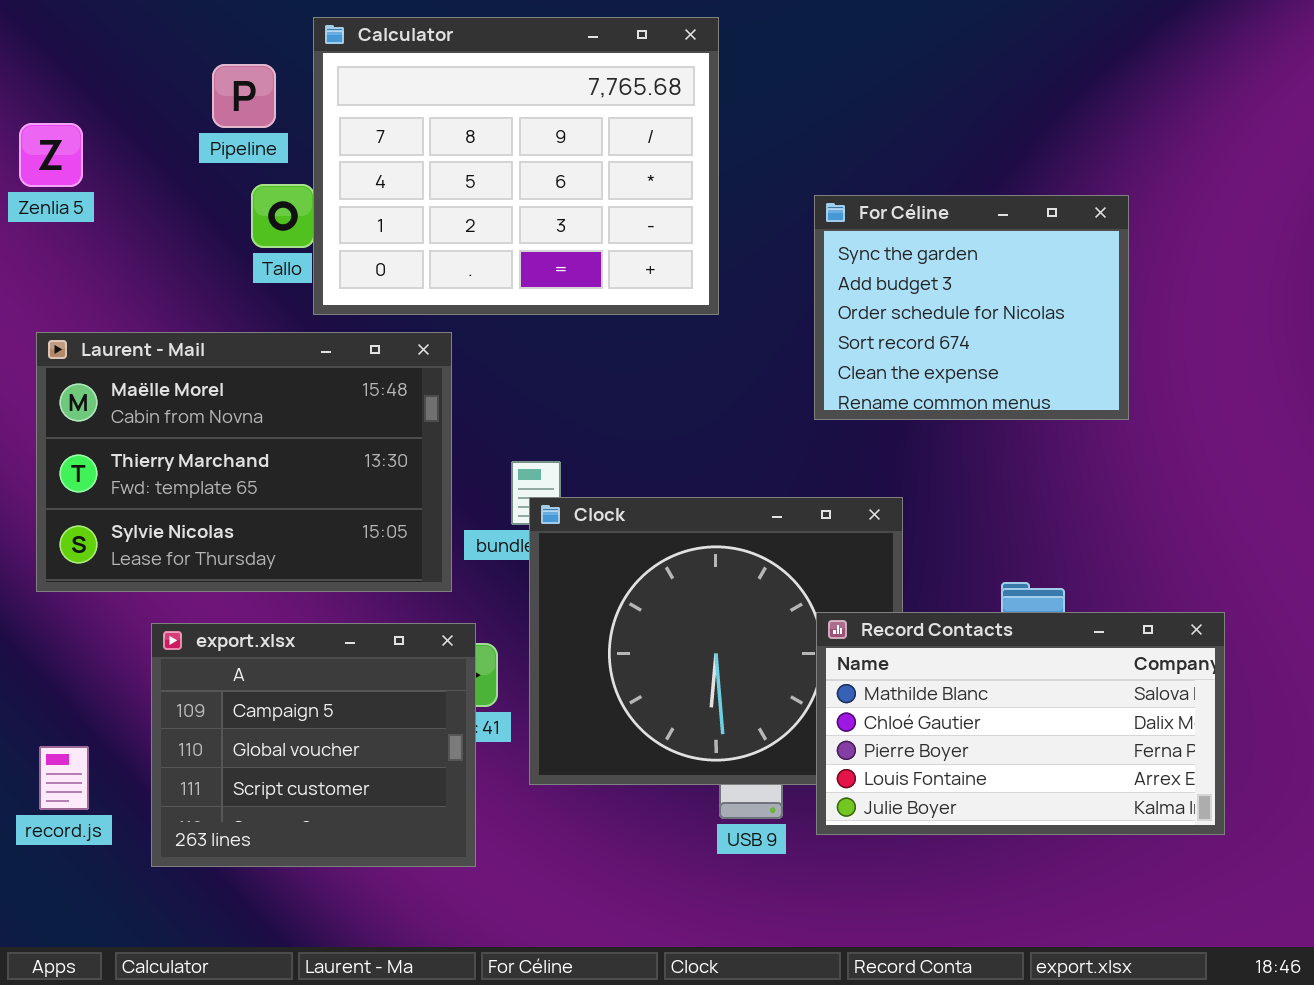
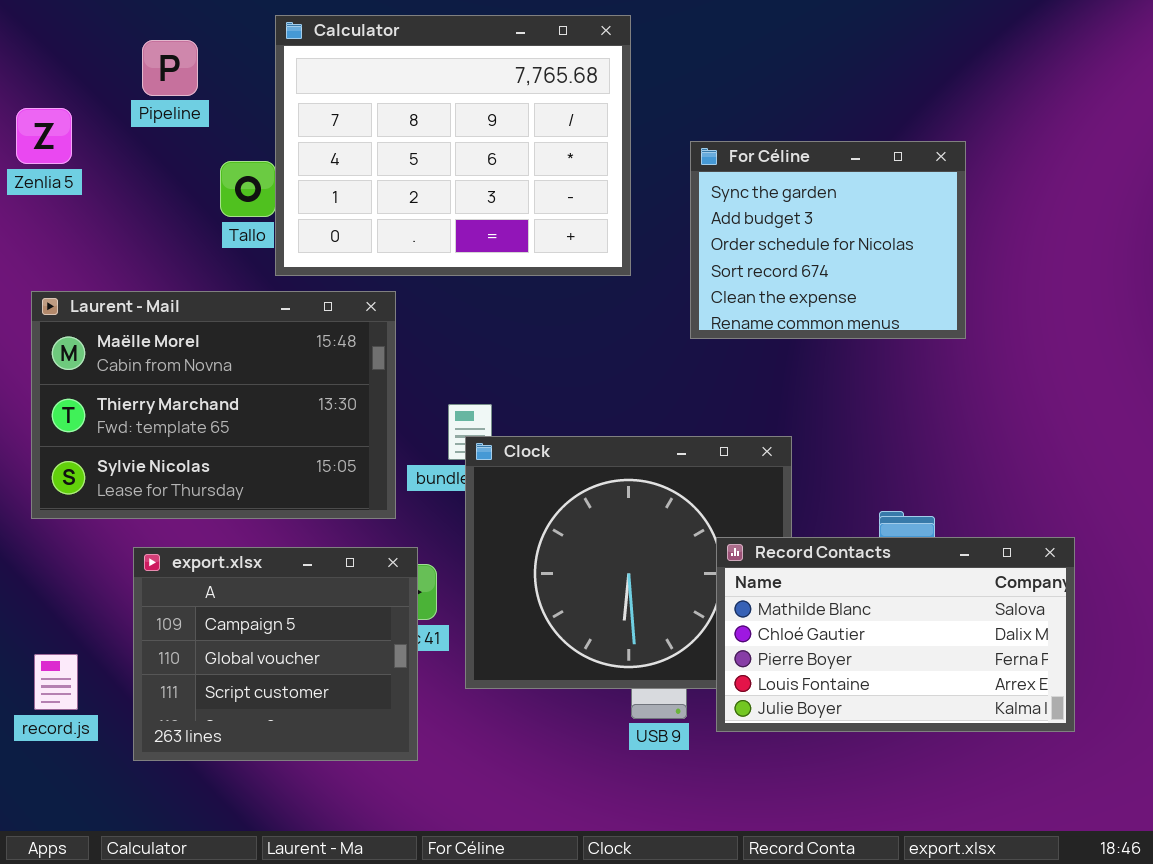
Pipeline: [212,64,276,128] -> [142,40,198,96], moved
For Céline: [814,195,1129,420] -> [690,141,966,339], moved

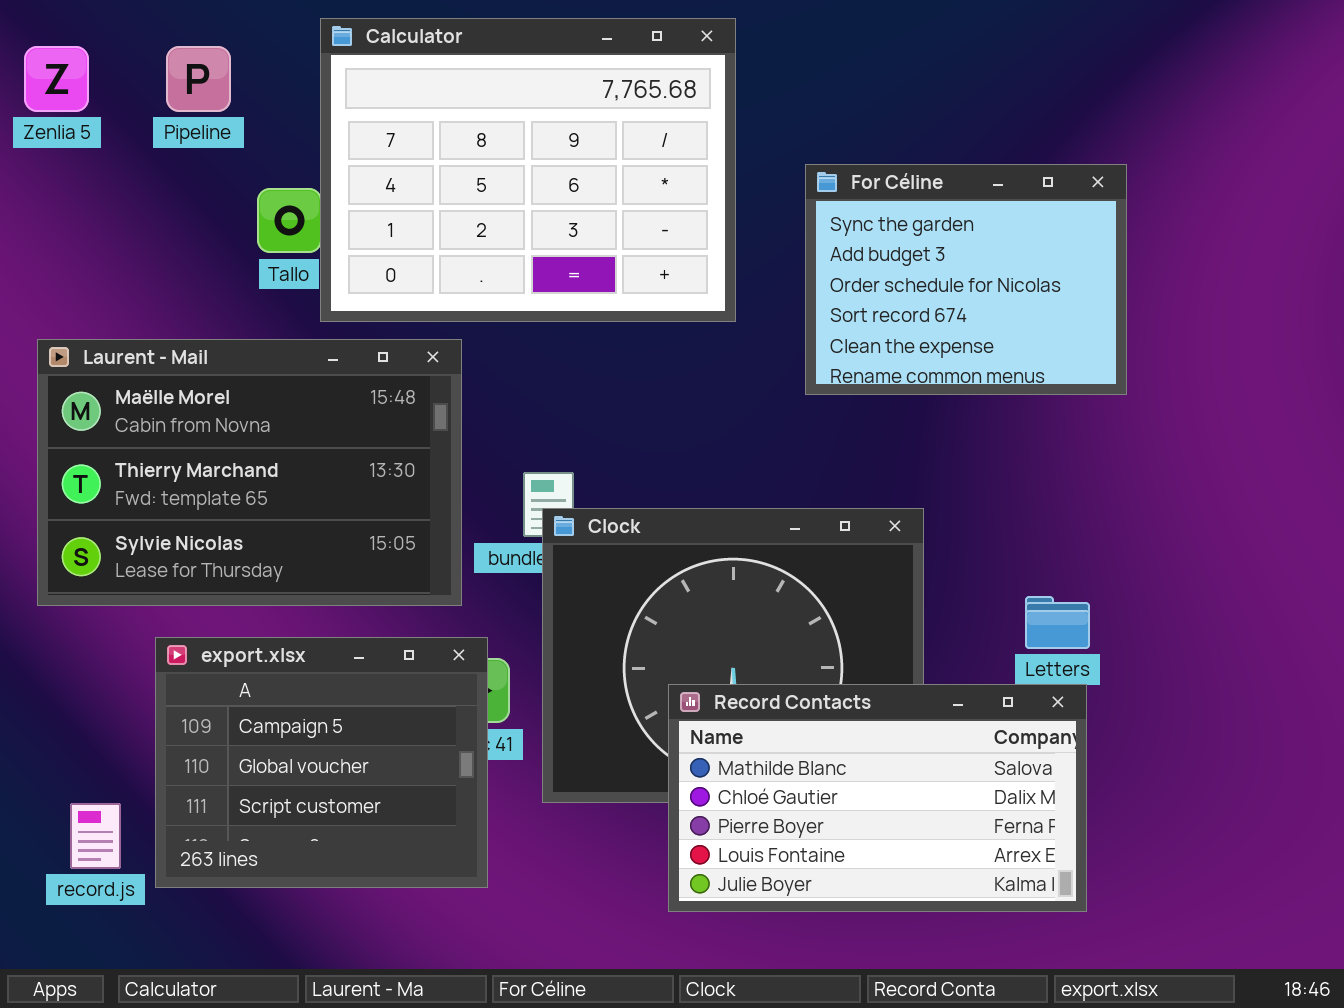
Zenlia 5: [16,108,72,164] -> [24,46,89,112], moved
Record Contacts: [716,537,1075,732] -> [668,684,1087,912], moved
record.js: [34,654,78,710] -> [70,803,121,869], moved

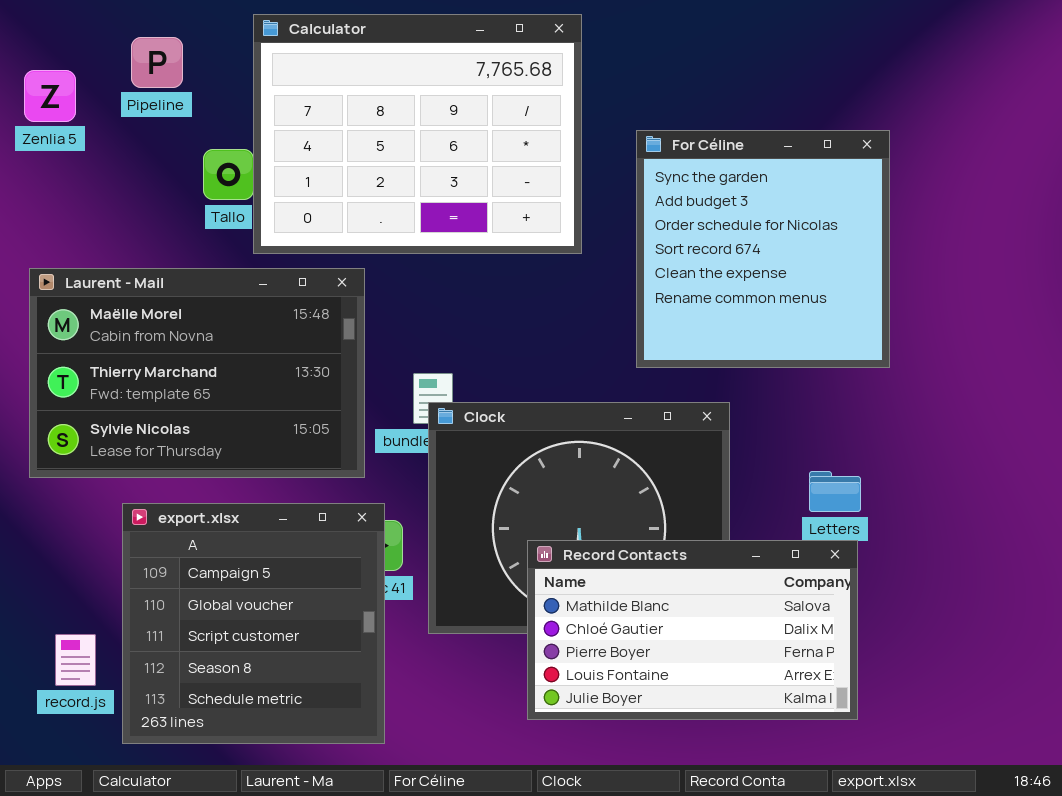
Zenlia 5: [24,46,89,112] -> [24,70,76,122], moved
For Céline: [805,164,1127,395] -> [636,130,890,368], resized
export.xlsx: [155,637,488,888] -> [122,503,385,744], resized

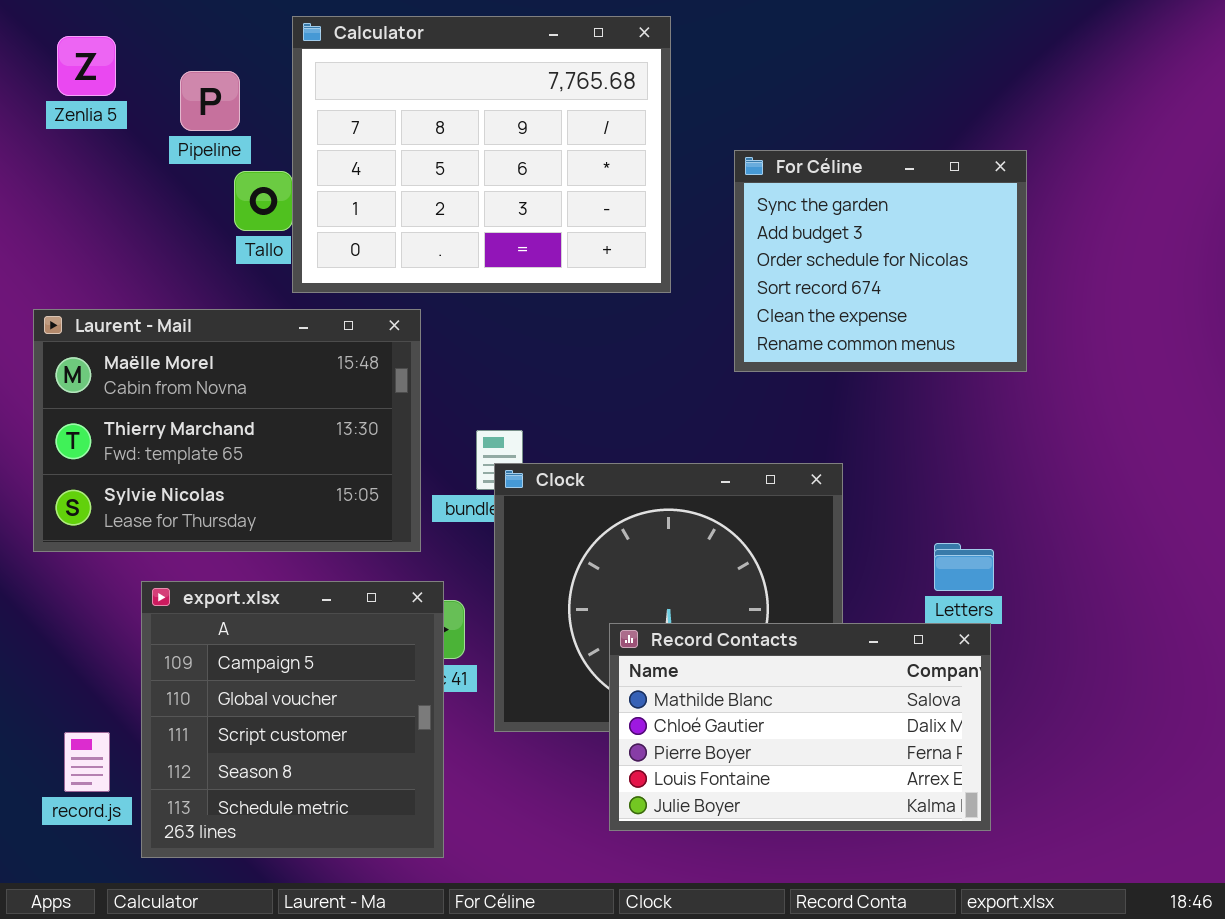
Pipeline: [131,37,183,88] -> [180,71,240,131], moved
Zenlia 5: [24,70,76,122] -> [57,36,116,96], moved
For Céline: [636,130,890,368] -> [734,150,1027,372], resized

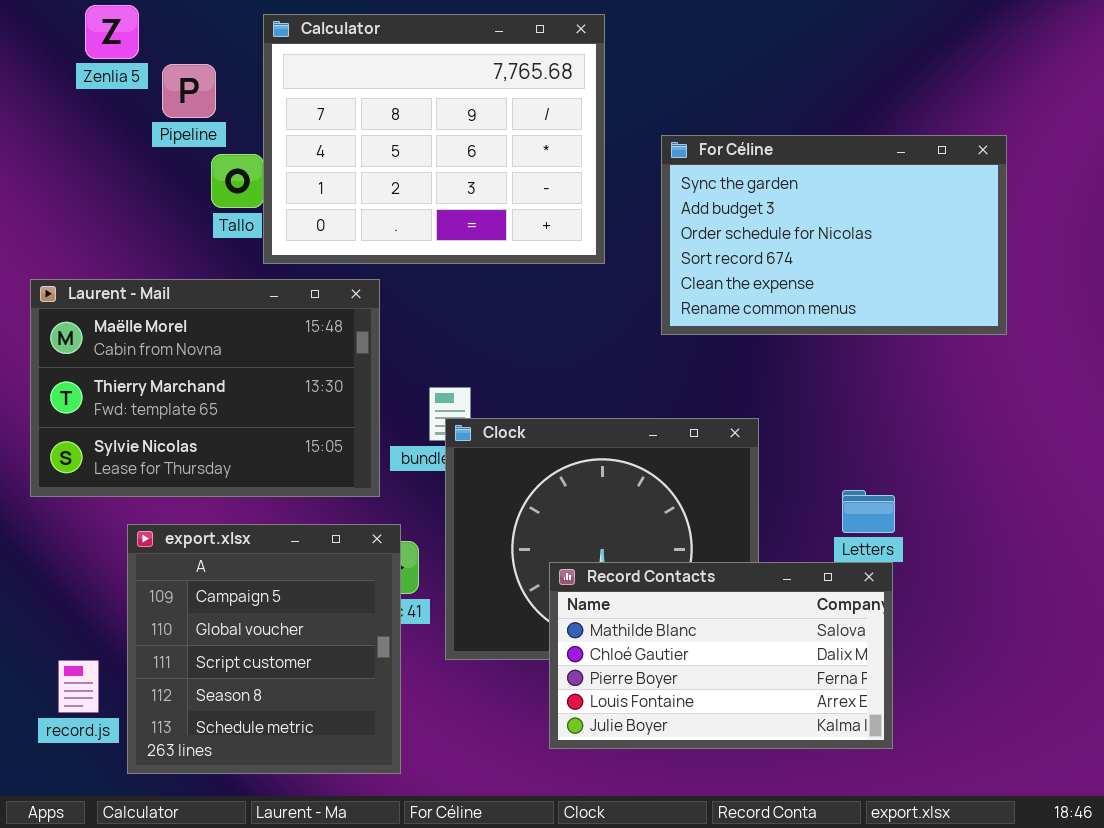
Zenlia 5: [57,36,116,96] -> [85,5,139,59], moved
For Céline: [734,150,1027,372] -> [661,135,1007,335], resized

